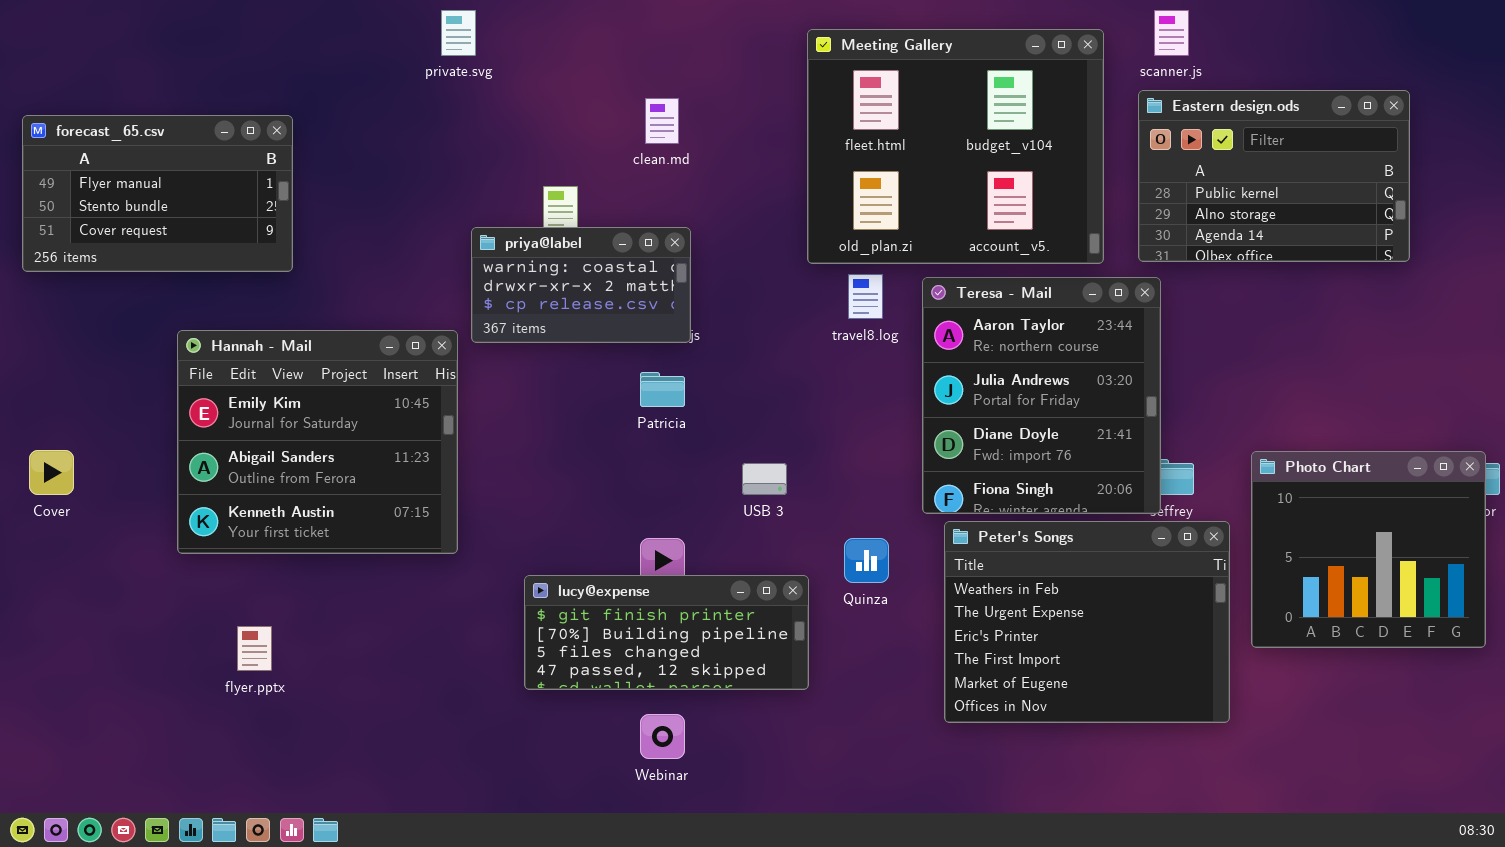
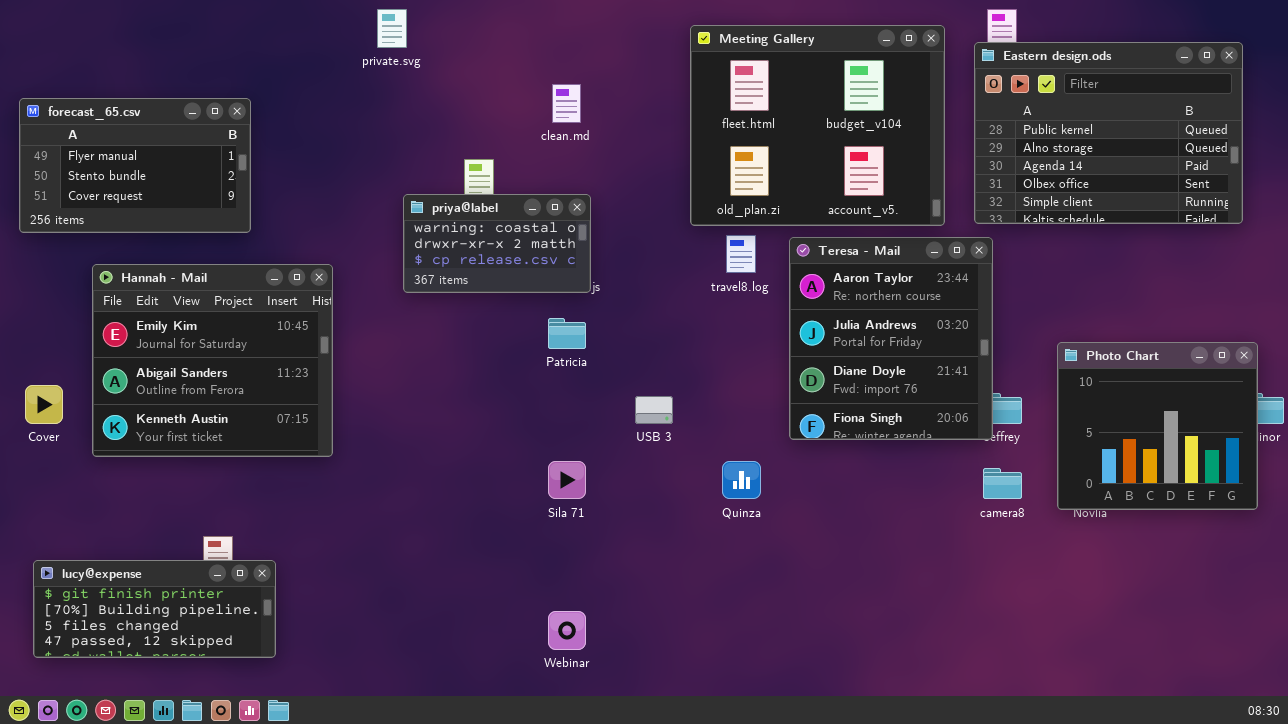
Eastern design.ods: [1138,90,1410,262] -> [974,42,1243,224], resized
Hannah - Mail: [177,330,458,554] -> [92,264,333,457], moved
Photo Chart: [1251,451,1486,648] -> [1057,342,1258,510], moved
Peter's Songs: [944,521,1230,723] -> none, closed
lucy@expense: [524,575,809,690] -> [33,560,276,658], moved

